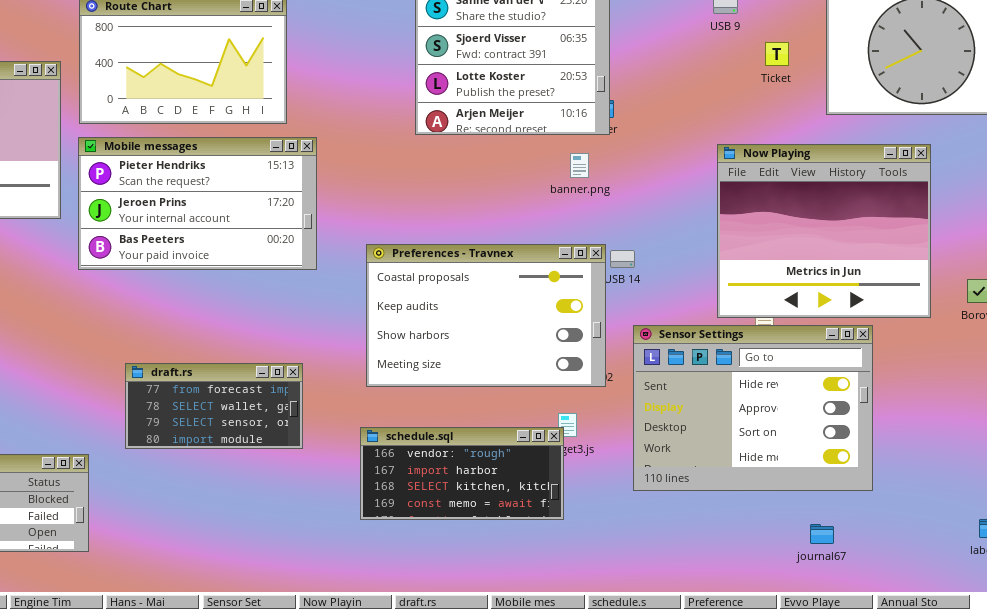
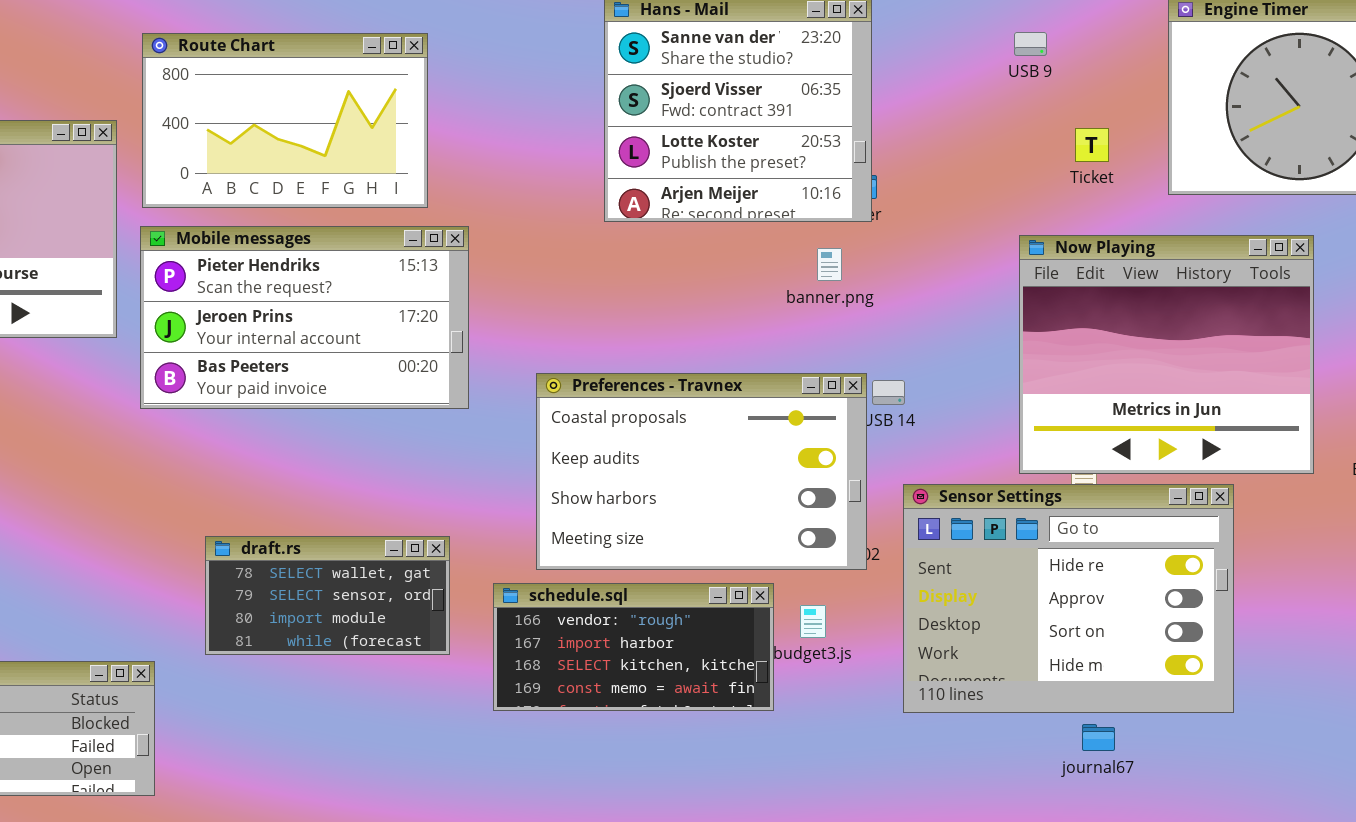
Ticket: [765,42,789,66] -> [1075,128,1109,162], moved
draft.rs: [125,363,303,449] -> [205,536,450,655], scrolled down 1 row
schedule.sql: [360,427,564,520] -> [493,583,774,711], moved
journal67: [810,524,834,544] -> [1082,724,1115,751], moved

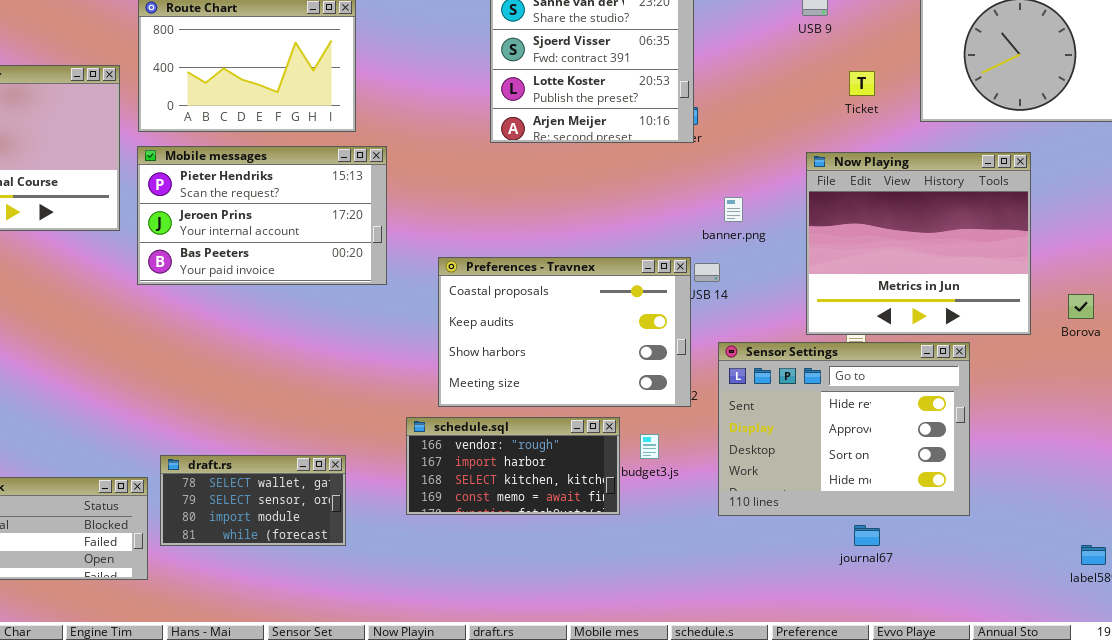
banner.png: [817,248,842,281] -> [724,197,743,222], moved
draft.rs: [205,536,450,655] -> [160,455,346,546], moved

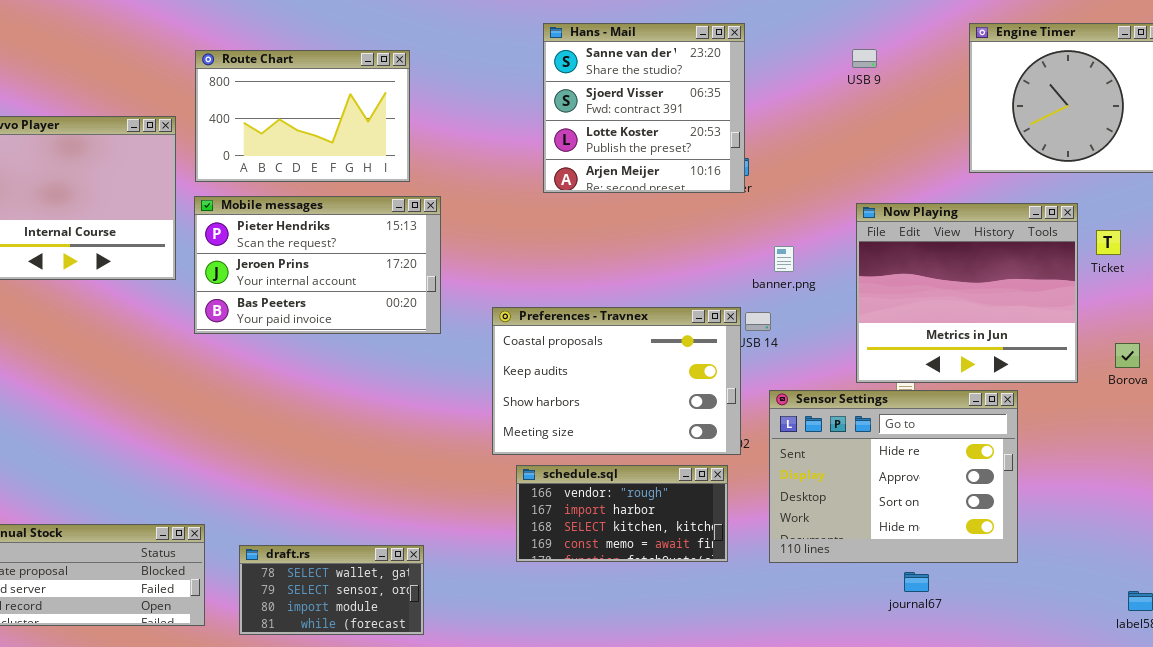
Ticket: [849,71,875,96] -> [1096,230,1121,255], moved
schedule.sql: [406,417,620,515] -> [516,465,728,562], moved
draft.rs: [160,455,346,546] -> [239,545,424,635], moved

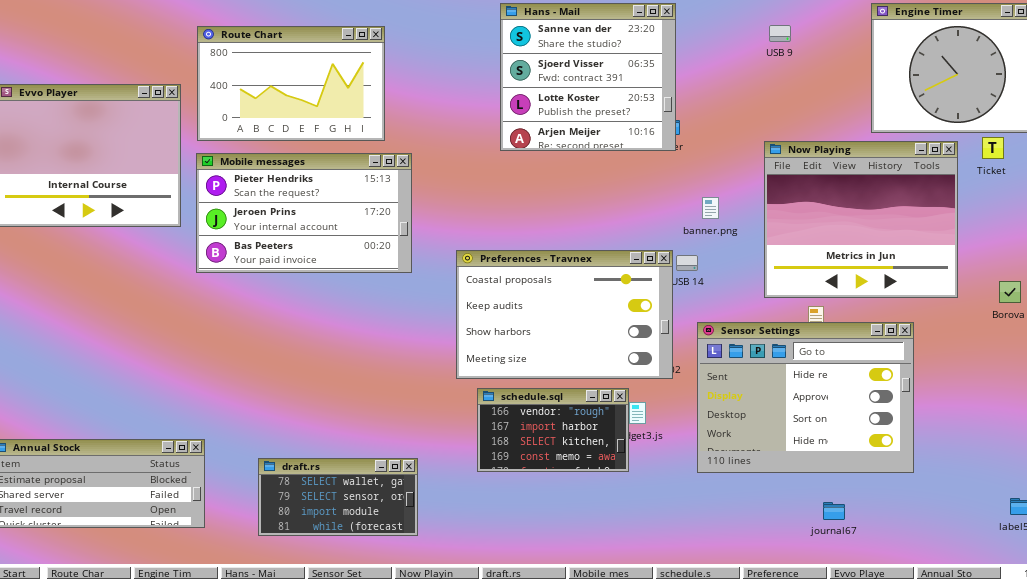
Now Playing: [856,203,1078,383] -> [764,141,958,298], moved
Ticket: [1096,230,1121,255] -> [982,137,1004,159], moved
schedule.sql: [516,465,728,562] -> [477,388,629,472], resized
draft.rs: [239,545,424,635] -> [258,458,418,536], moved
journal67: [904,572,929,592] -> [823,502,845,520], moved

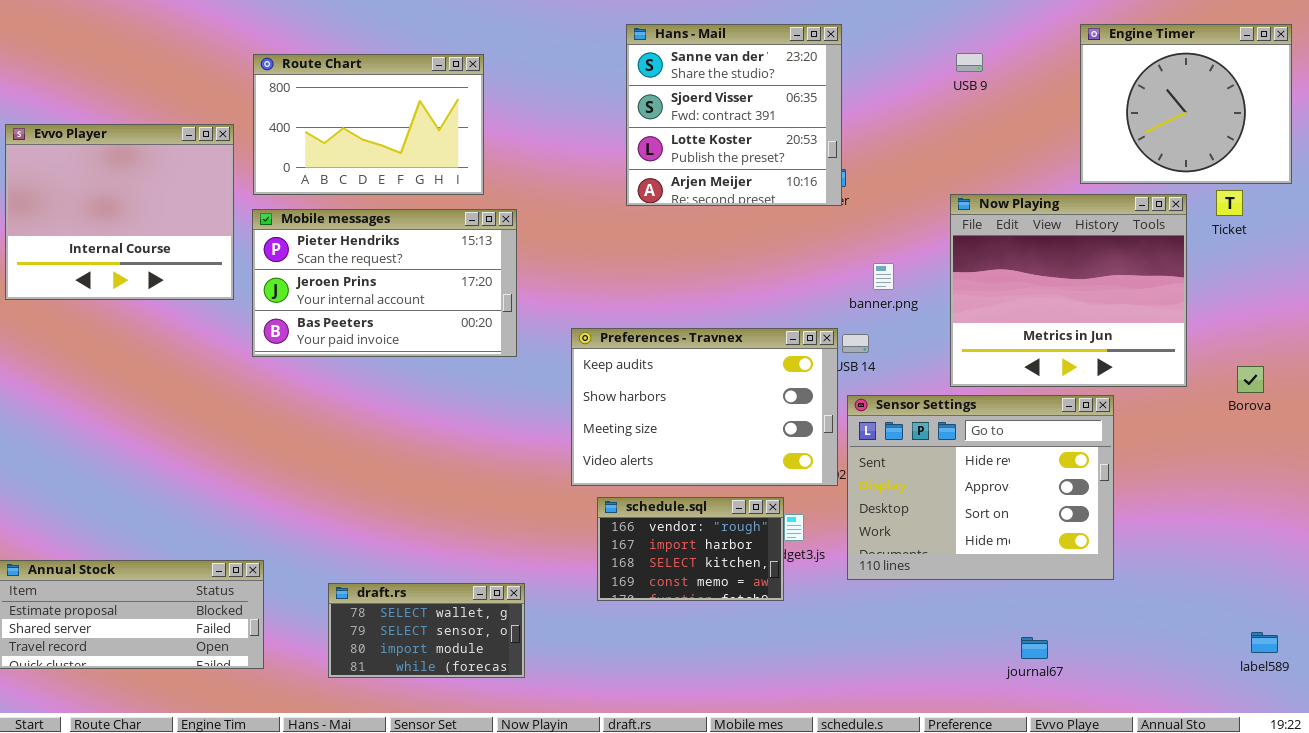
Preferences - Travnex: [456,250,673,379] -> [571,328,838,486], scrolled down 1 row
Sensor Settings: [697,322,914,473] -> [847,395,1114,580], moved

